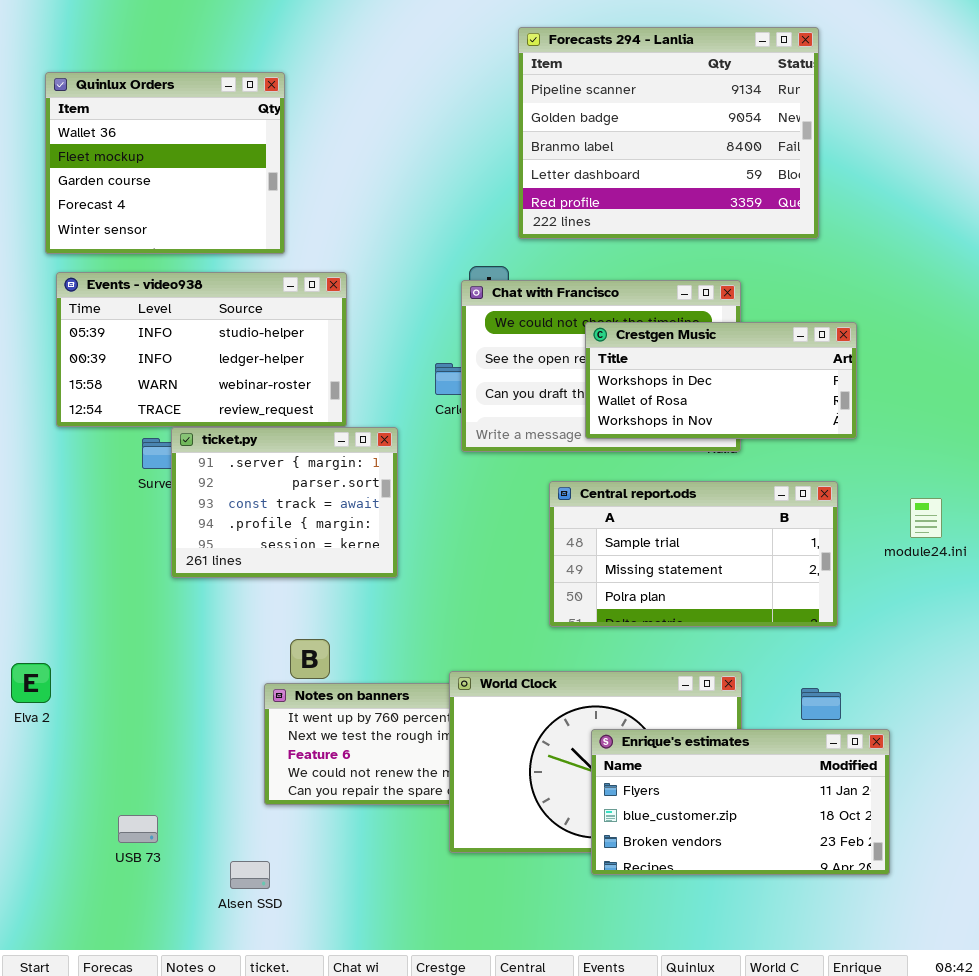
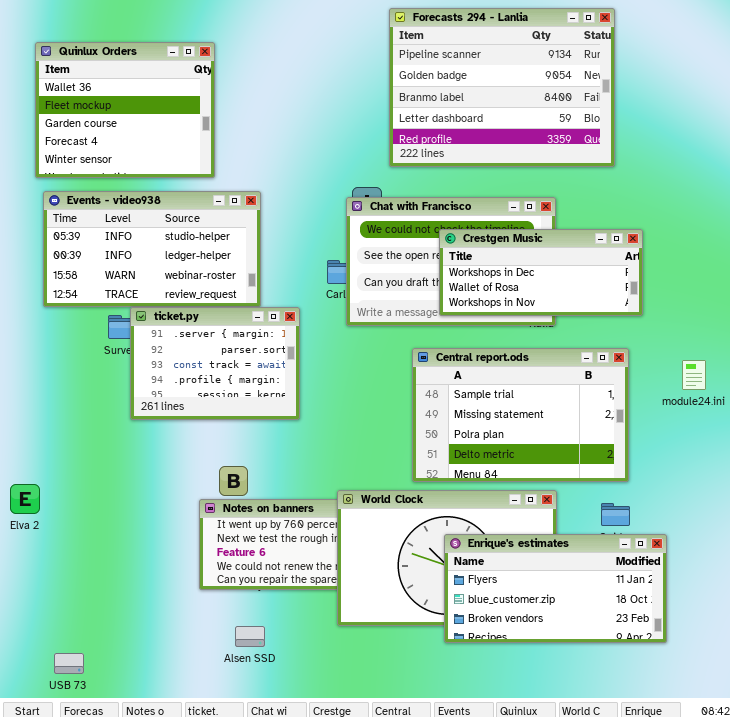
Central report.ods: [549,481,838,627] -> [412,348,629,482], resized
USB 73: [118,815,158,843] -> [54,653,84,674], moved
Alsen SSD: [230,861,270,889] -> [235,626,265,647], moved

